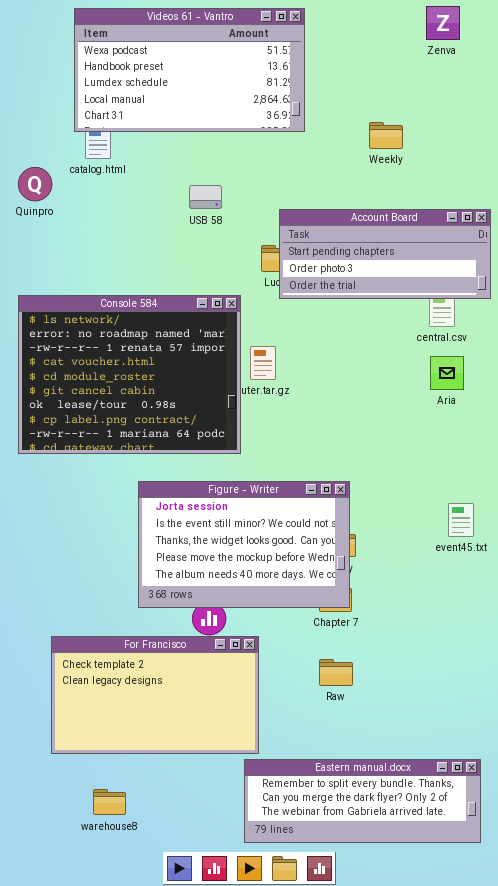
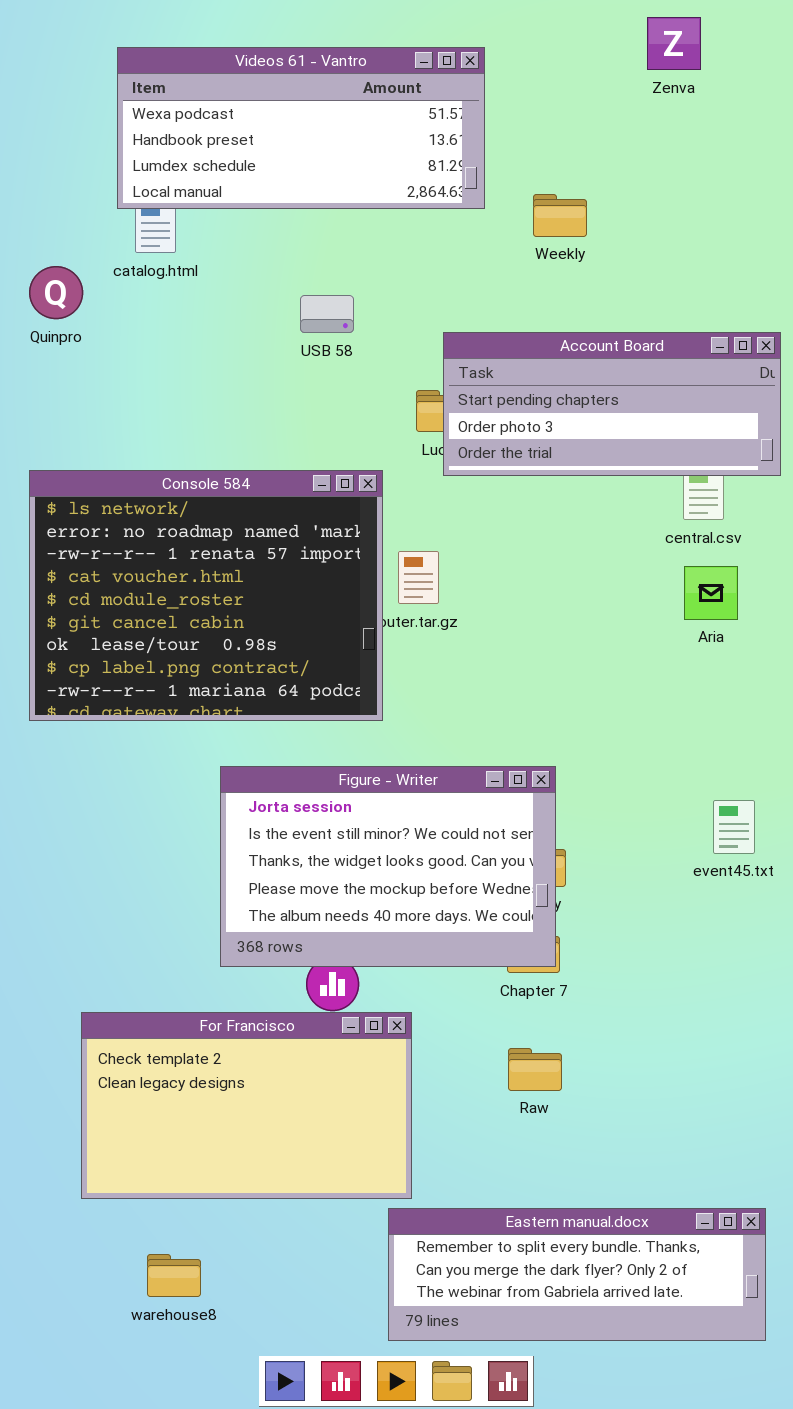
Zenva: [426,6,460,40] -> [647,17,701,70], moved
Videos 61 - Vantro: [74,8,305,132] -> [117,47,485,209], resized
Weekly: [369,122,403,149] -> [533,194,587,237], moved

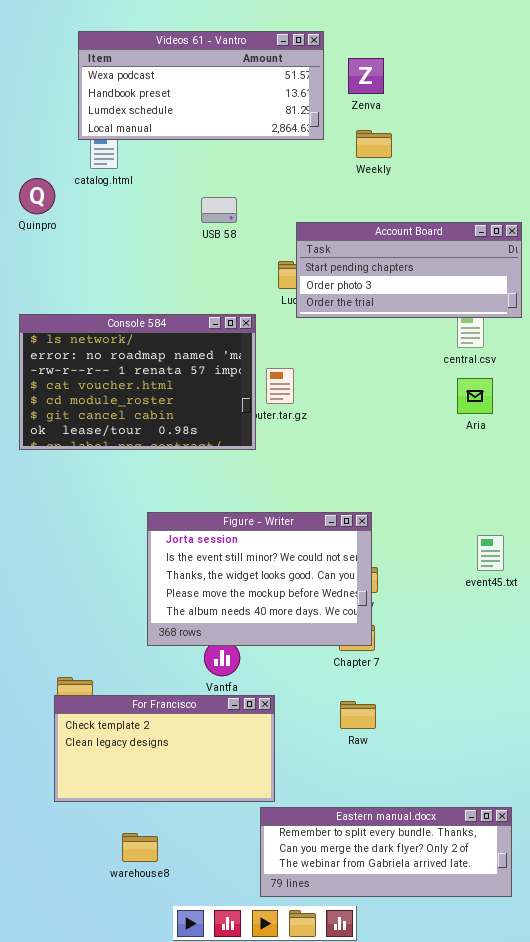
Zenva: [647,17,701,70] -> [348,58,384,94], moved
Console 584: [29,470,383,721] -> [19,314,256,450], resized
For Francisco: [81,1012,412,1199] -> [54,695,275,802], resized
warehouse8: [147,1254,201,1297] -> [122,833,158,862], moved

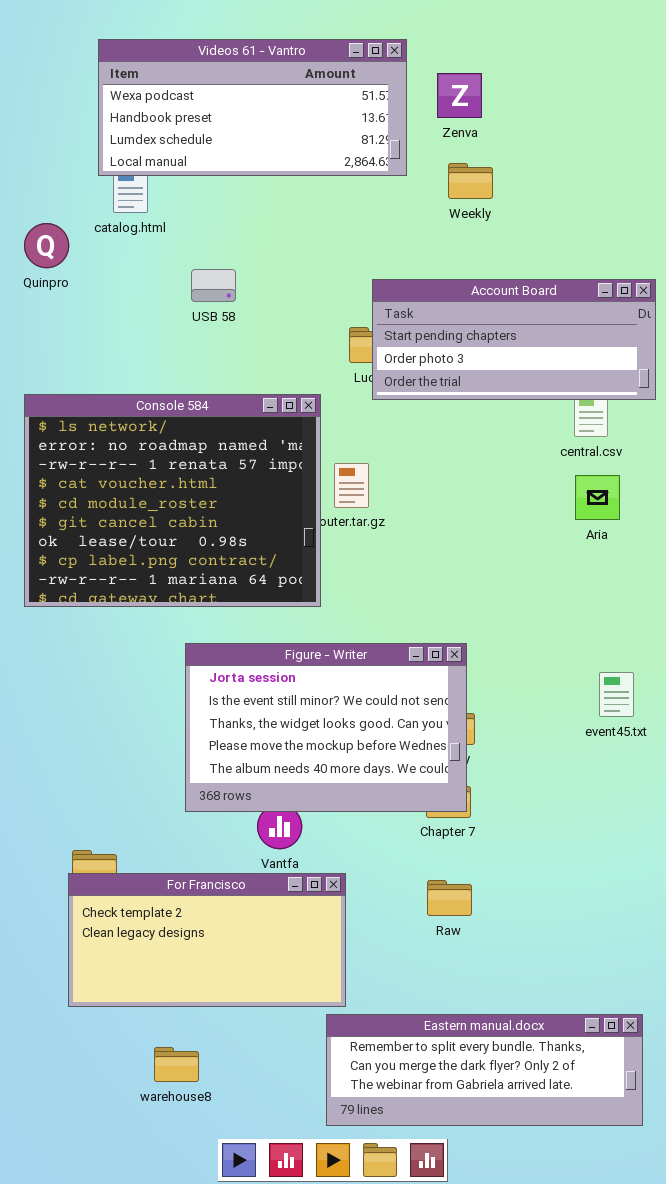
USB 58: [201,197,237,223] -> [191,269,236,302], moved
Console 584: [19,314,256,450] -> [24,394,321,607], resized

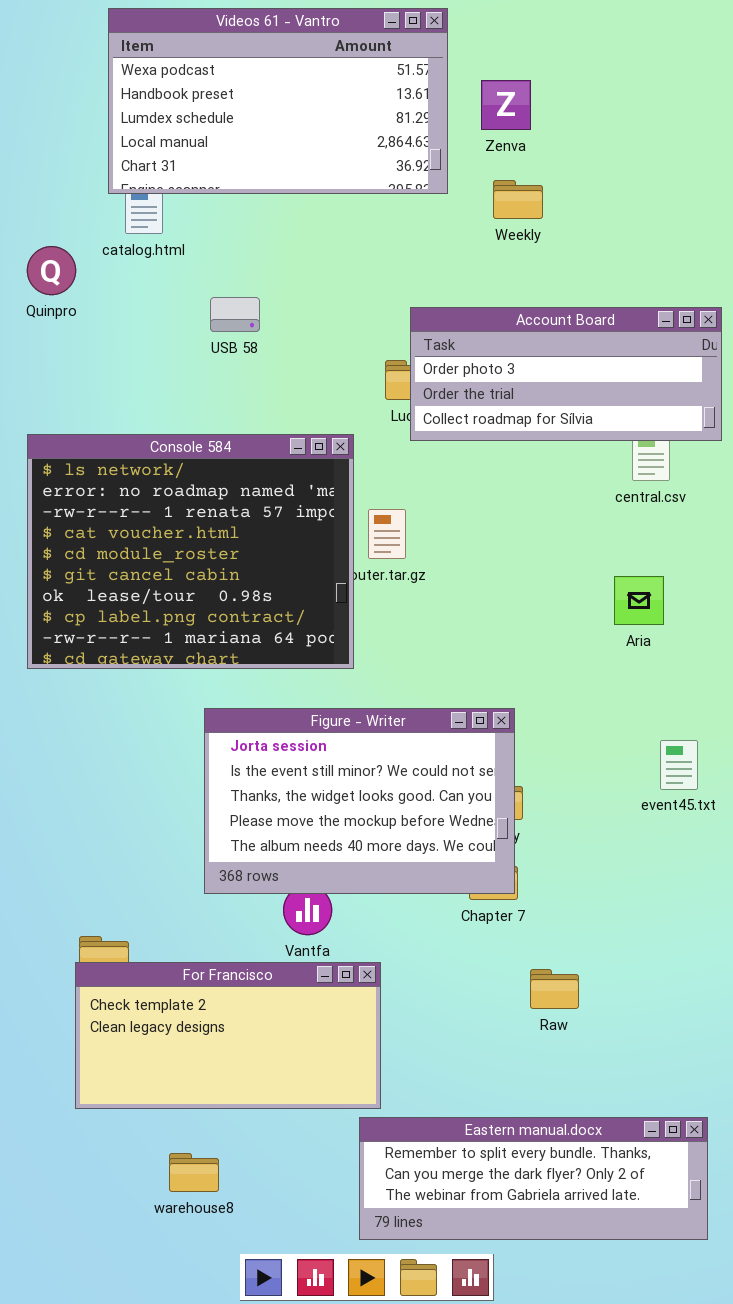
Videos 61 - Vantro: [98,39,407,176] -> [108,8,448,194], resized
Account Board: [372,279,656,400] -> [410,307,722,441], scrolled down 1 row
Aria: [575,475,620,520] -> [614,576,664,625], moved
Raw: [427,880,472,916] -> [530,969,579,1009], moved

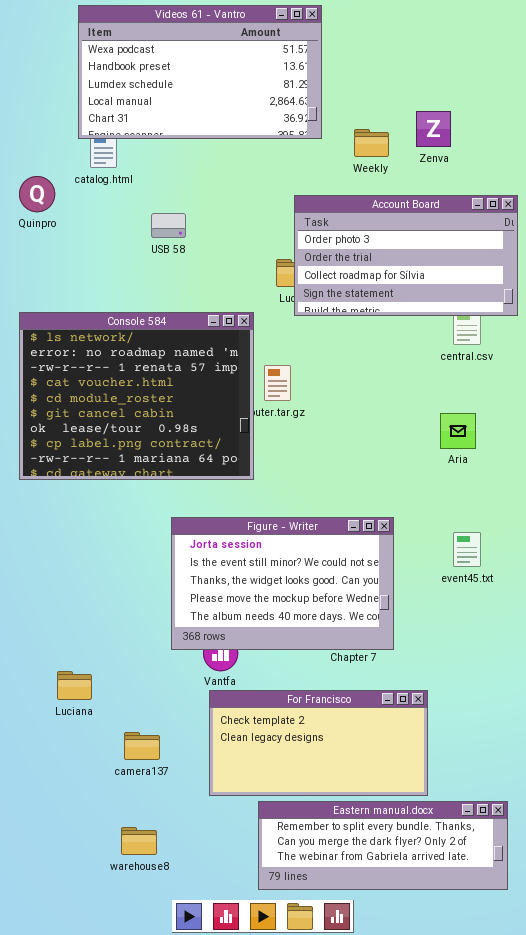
Zenva: [481,80,531,130] -> [416,111,451,147], moved
Account Board: [410,307,722,441] -> [294,195,518,316], resized
Figure - Writer: [204,708,515,894] -> [171,517,394,650], moved
event45.txt: [660,740,698,790] -> [453,532,481,567], moved
For Francisco: [75,962,381,1109] -> [209,690,428,796], moved

